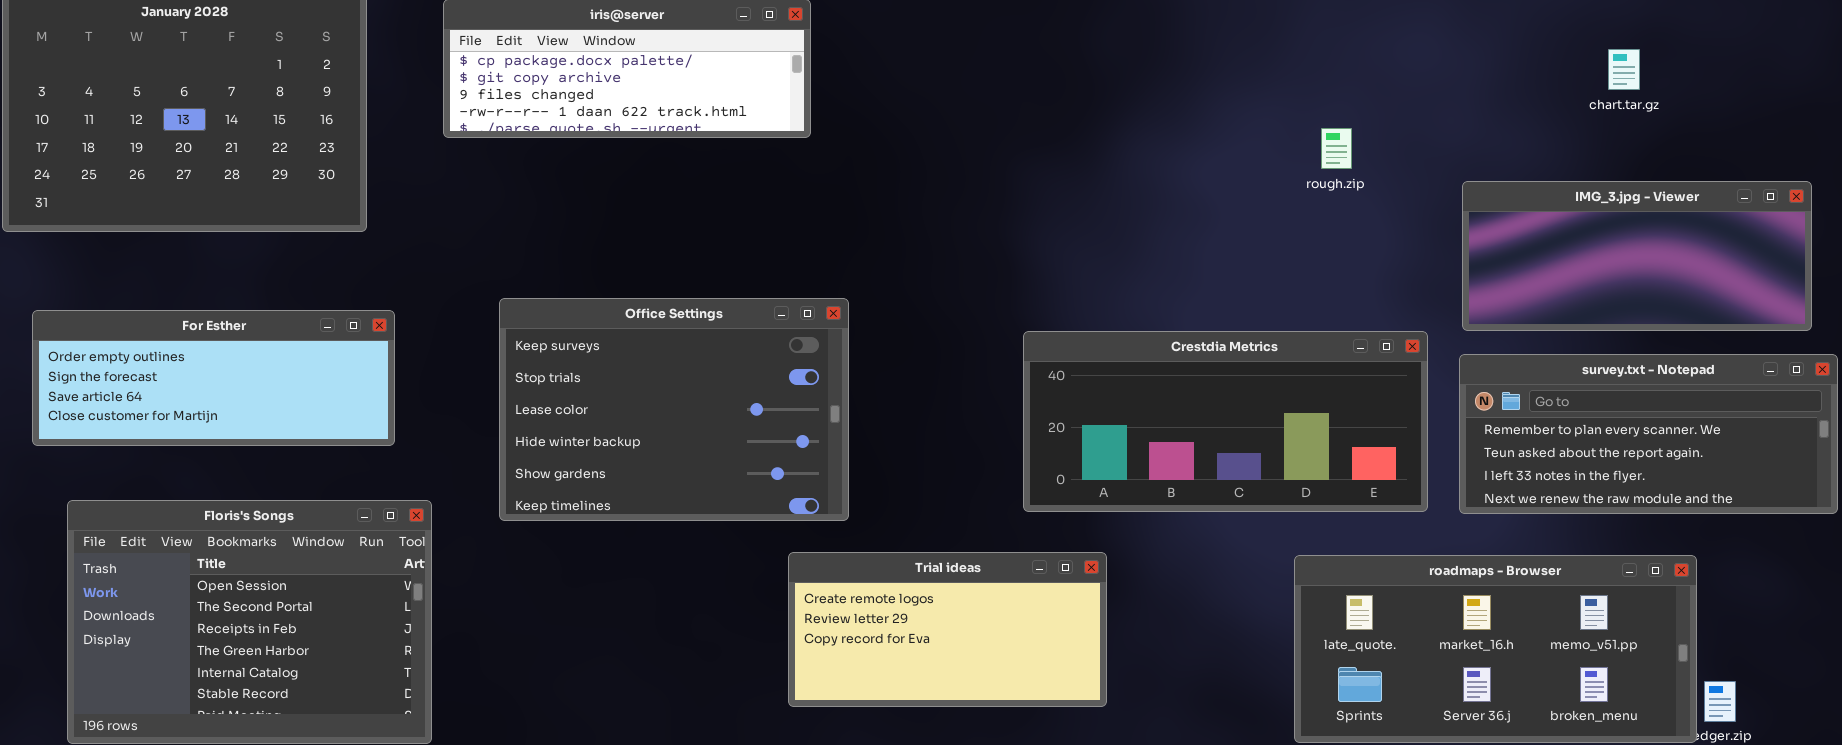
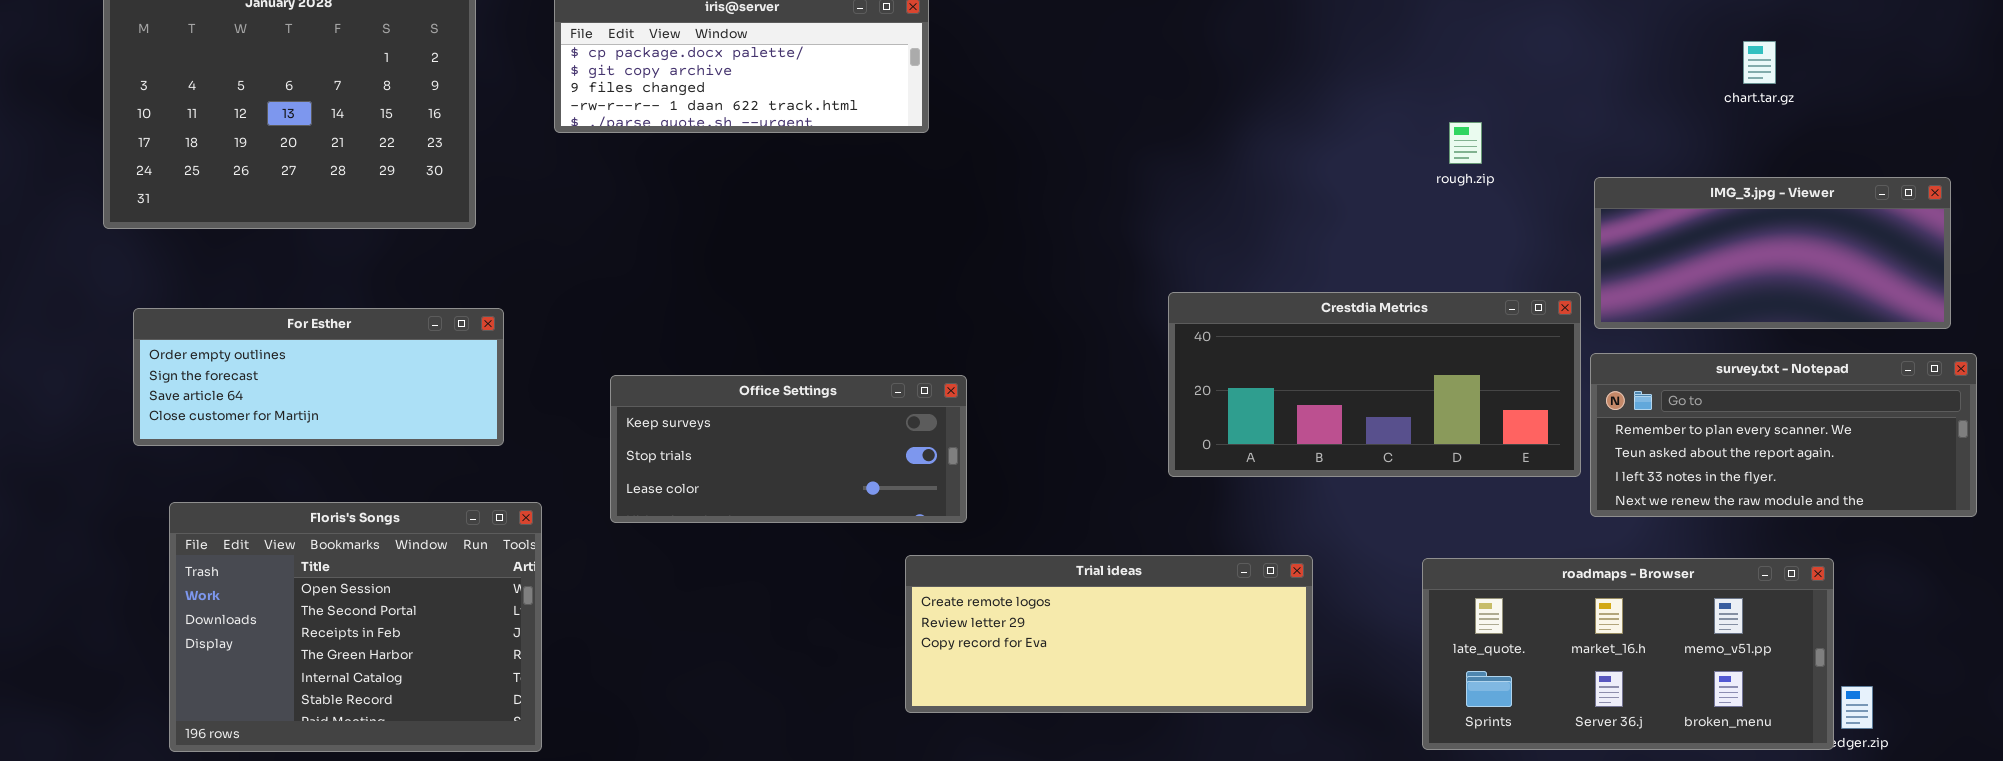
Office Settings: [499,298,849,521] -> [610,375,967,523], resized
Crestdia Metrics: [1023,331,1428,512] -> [1168,292,1581,477], moved
Trial ideas: [788,552,1107,707] -> [905,555,1313,713], resized

